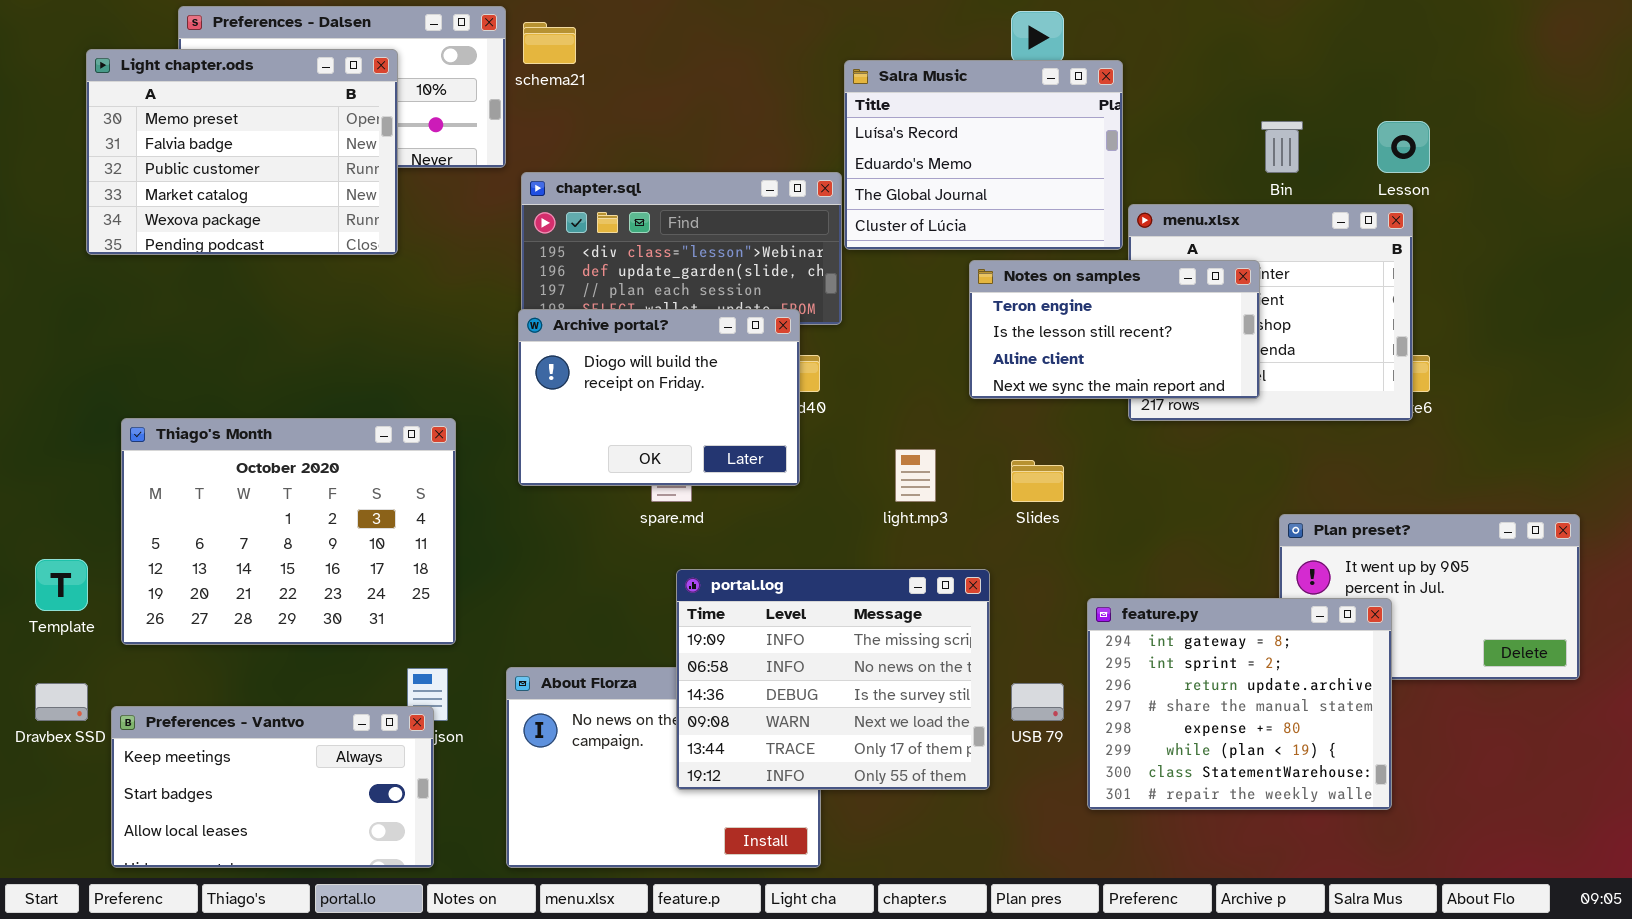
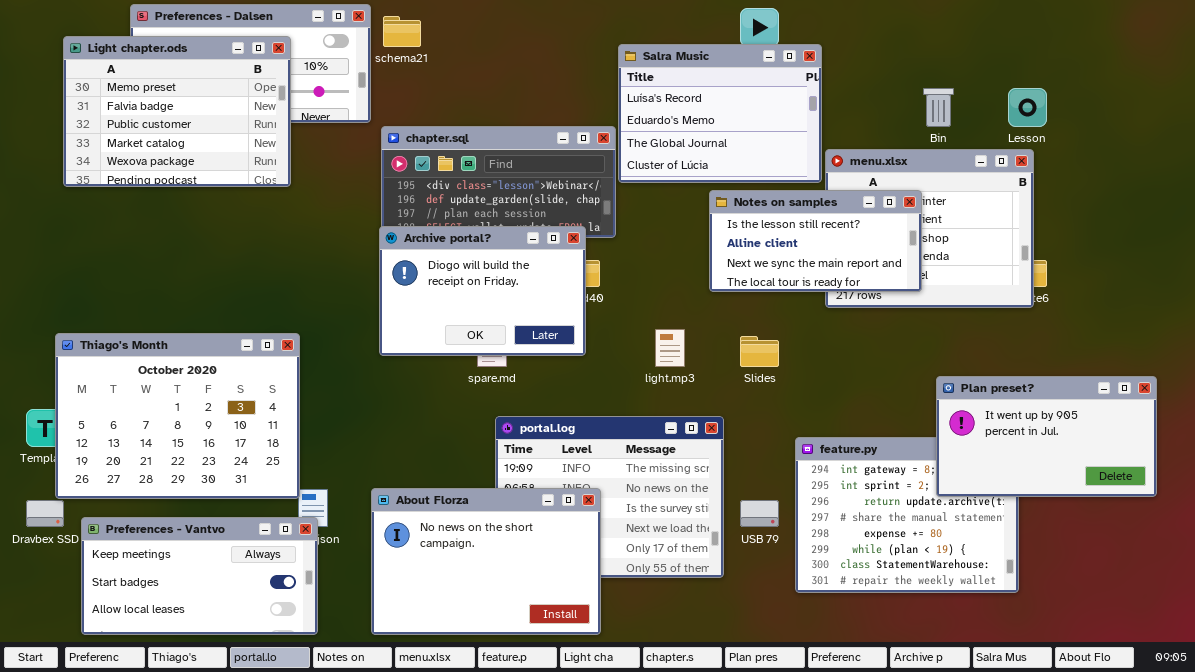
Notes on samples: [969,260,1260,399] -> [709,190,922,292], scrolled down 1 row
Thiago's Month: [121,418,456,645] -> [55,333,300,499], moved
Plan preset?: [1279,514,1580,680] -> [936,376,1157,497], raised
About Florza: [506,667,821,868] -> [371,488,601,635], raised

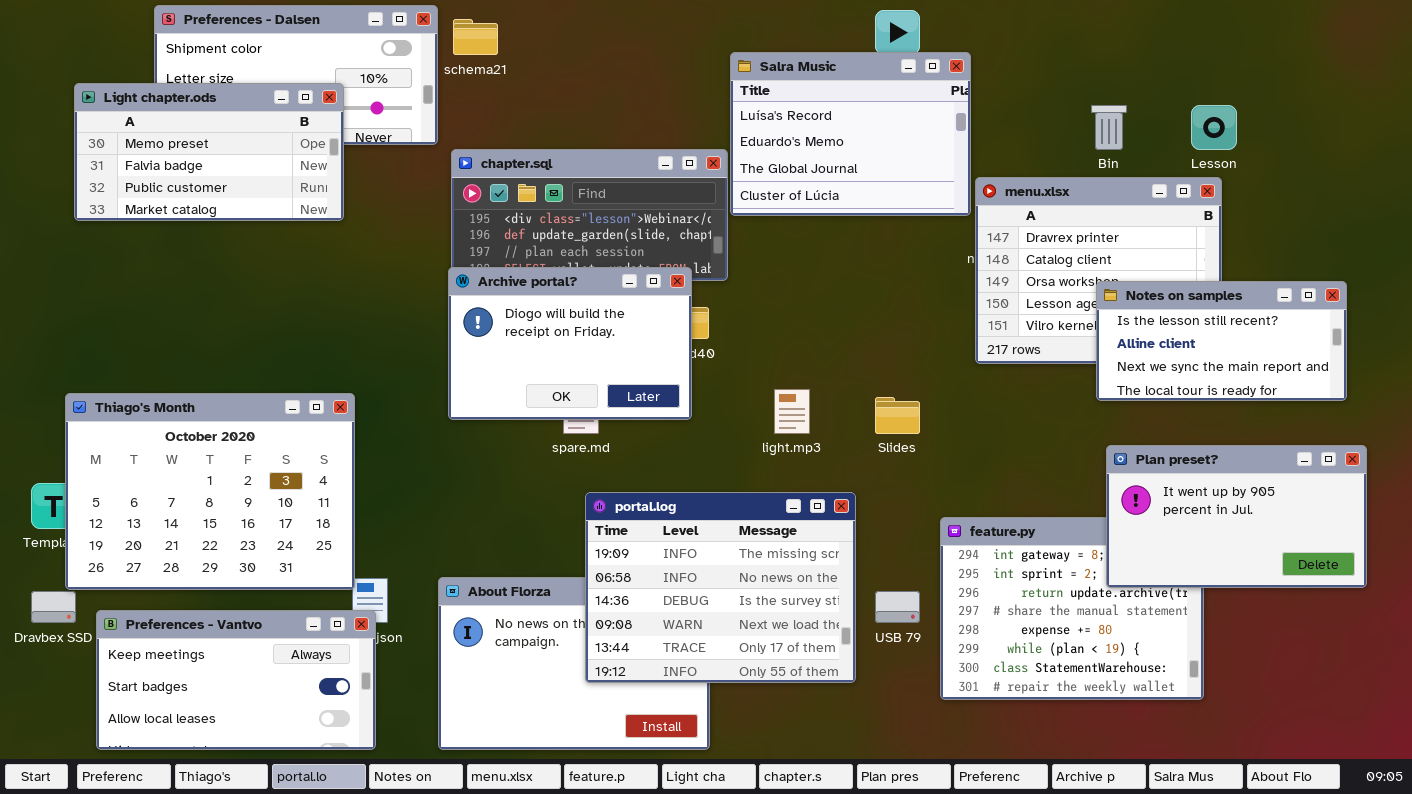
Light chapter.ods: [63,36,291,187] -> [74,83,344,221], resized
Notes on samples: [709,190,922,292] -> [1096,281,1347,401], moved
portal.log: [495,416,724,578] -> [585,492,856,683], raised

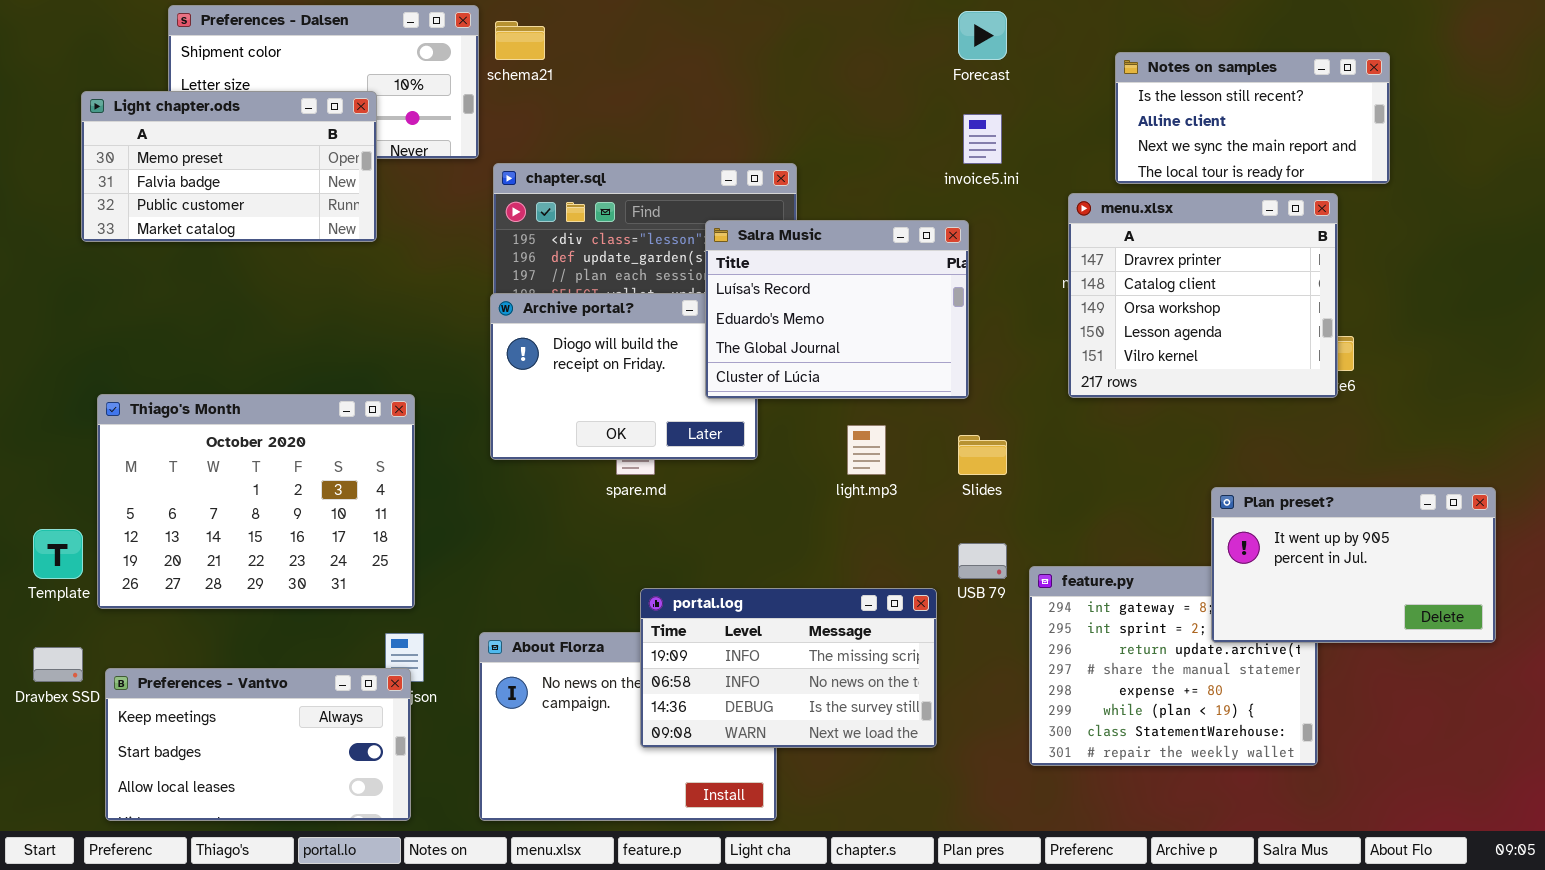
Salra Music: [730,52,971,216] -> [705,220,969,399], moved
Notes on samples: [1096,281,1347,401] -> [1115,52,1390,184], moved
Thiago's Month: [65,393,355,590] -> [97,394,415,609], moved
portal.log: [585,492,856,683] -> [640,588,937,748], resized
USB 79: [875,591,920,623] -> [958,543,1007,579], moved

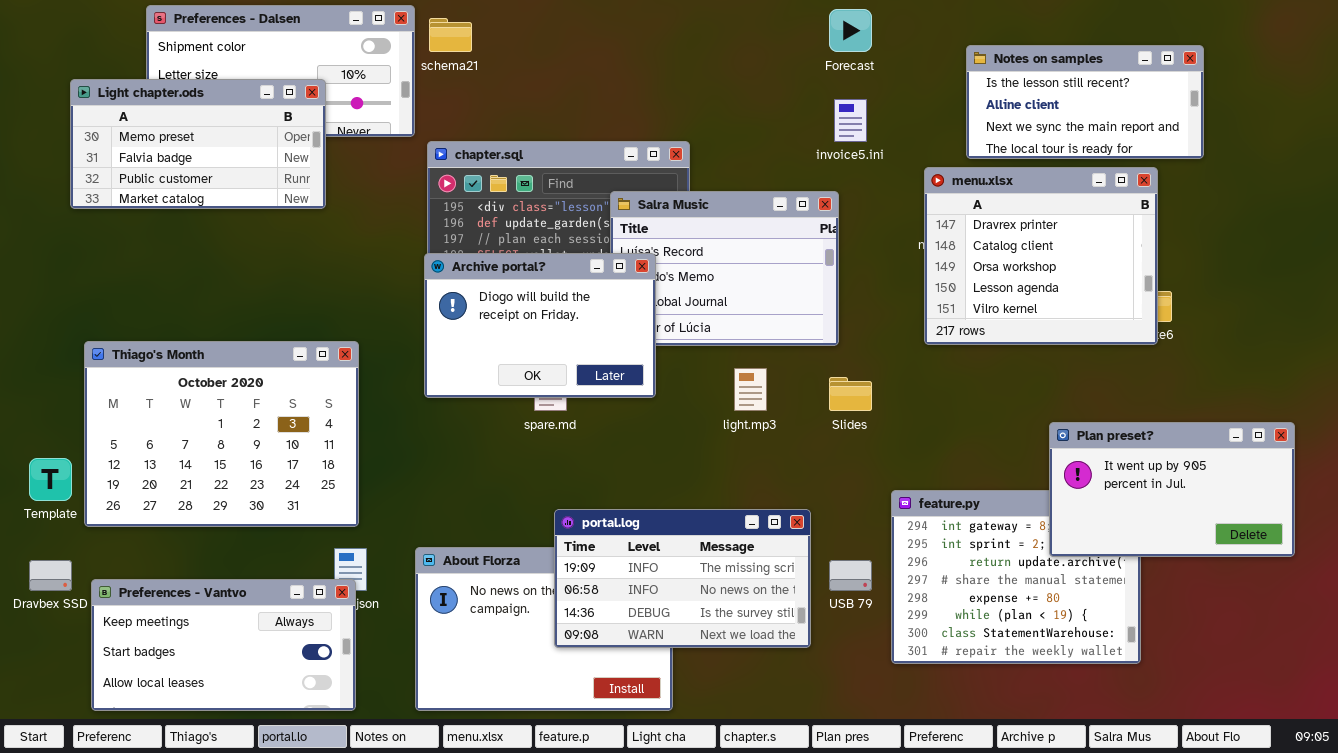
Archive portal?: [490,293,758,460] -> [424,253,656,398], raised
USB 79: [958,543,1007,579] -> [829,560,872,591], moved

